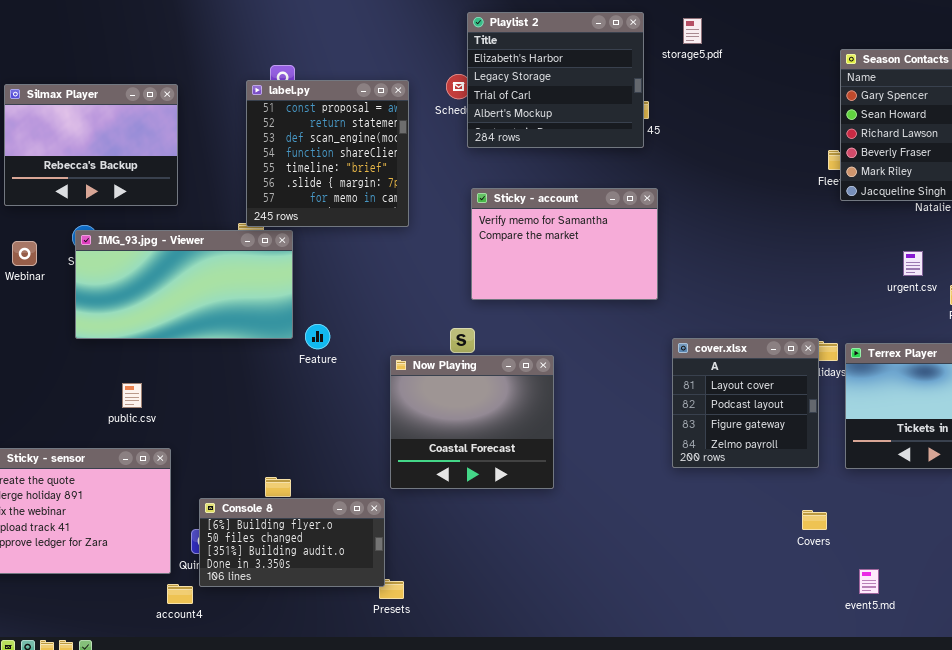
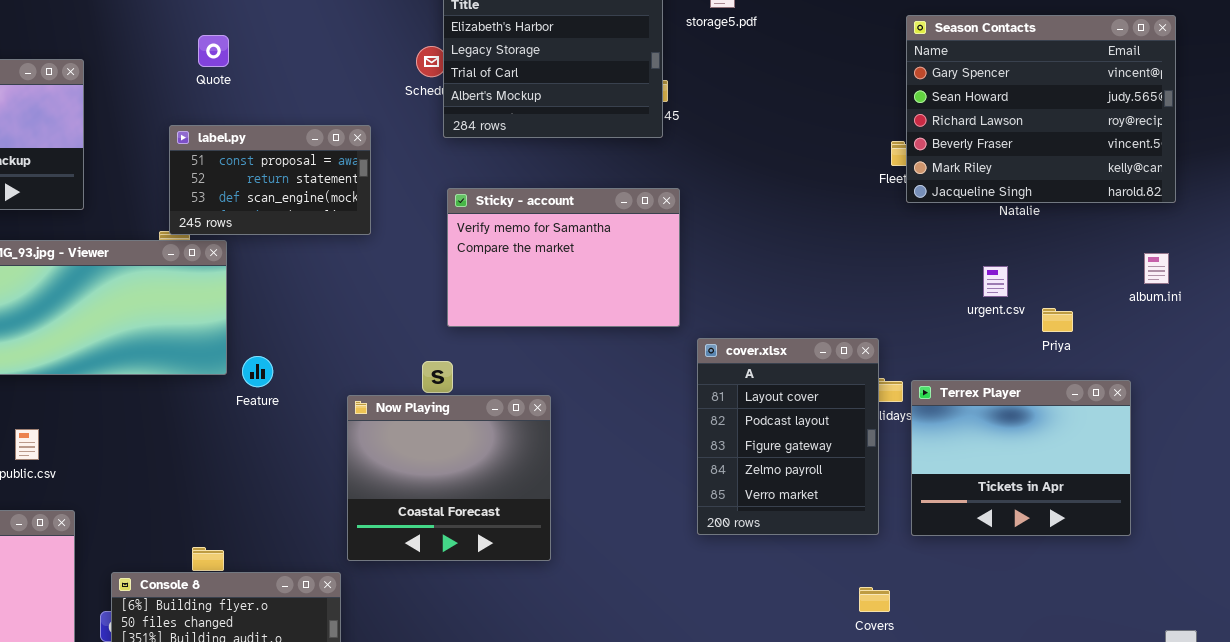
label.py: [246,80,409,227] -> [169,125,371,235], resized
cover.xlsx: [672,338,819,468] -> [697,338,879,535], resized

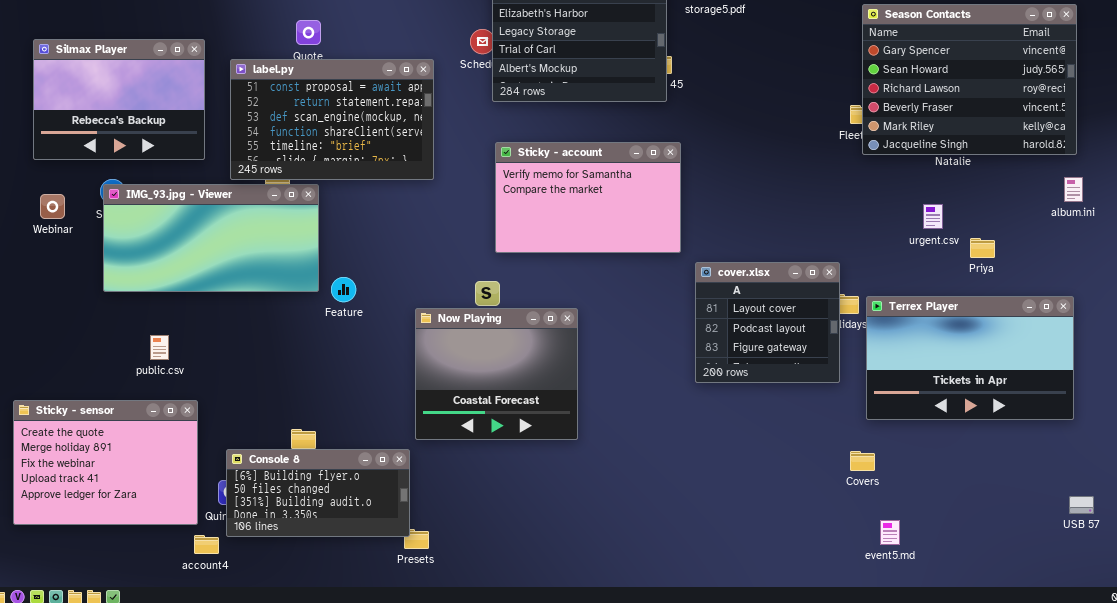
label.py: [169,125,371,235] -> [230,59,434,180], resized
album.ini: [1144,253,1169,284] -> [1064,177,1083,202], moved
cover.xlsx: [697,338,879,535] -> [695,262,840,383], resized
Terrex Player: [911,380,1131,536] -> [866,296,1074,420], resized
Covers: [859,587,890,612] -> [850,451,875,471], moved

